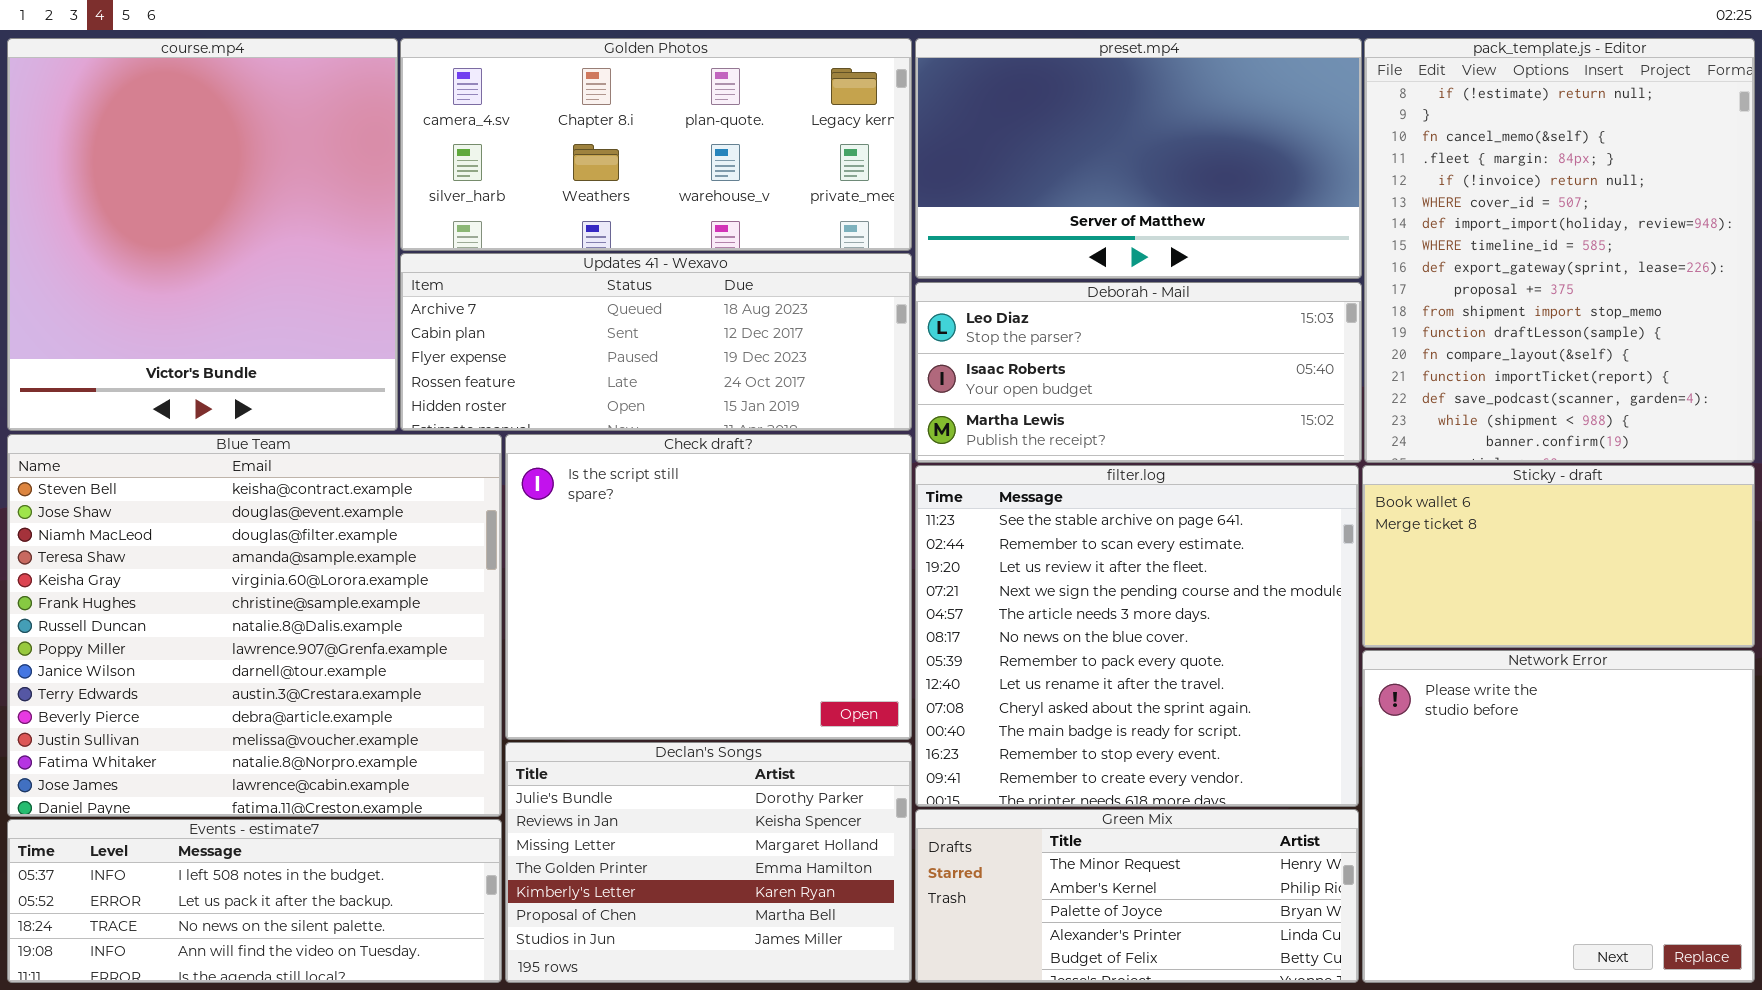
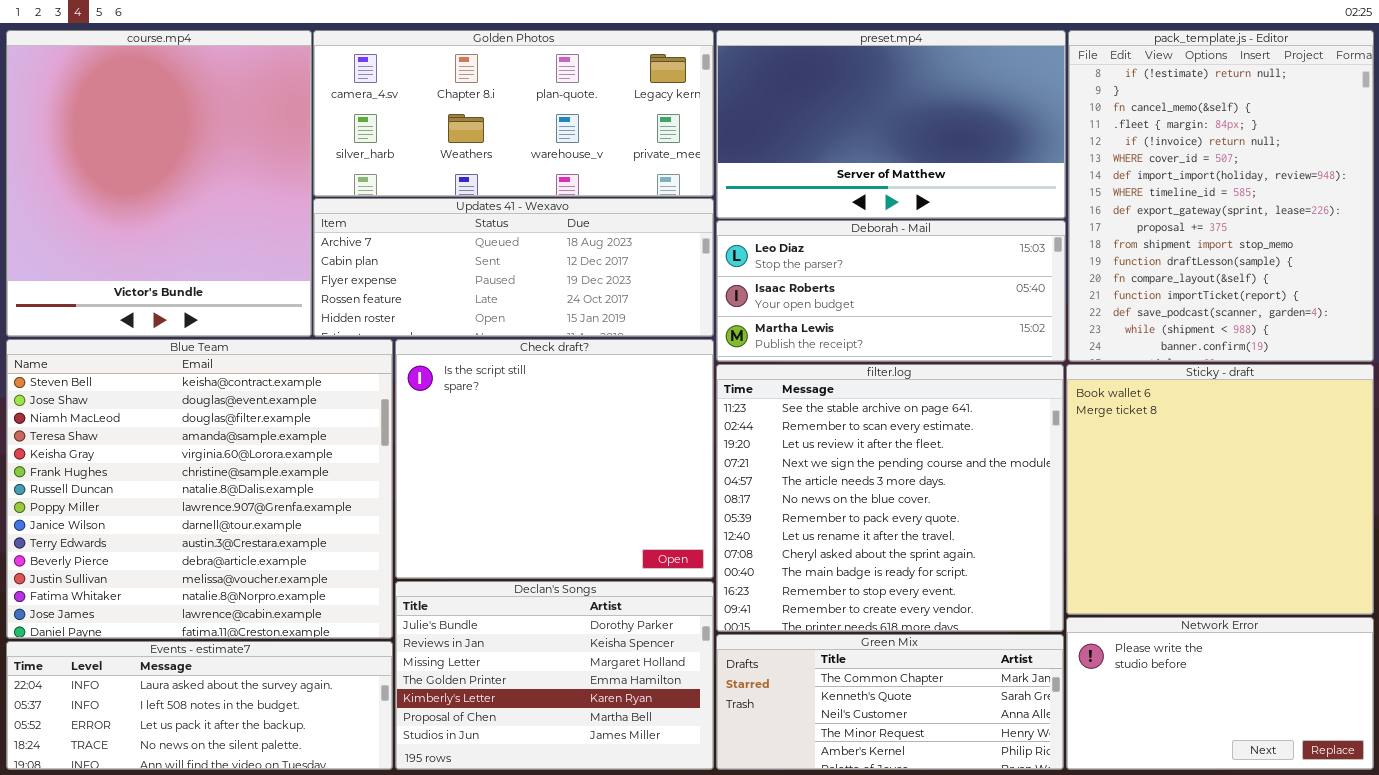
Sticky - draft: [1362,465,1755,648] -> [1066,364,1374,615], resized
Network Error: [1362,650,1755,983] -> [1066,617,1374,770], resized
Green Mix: [915,809,1359,983] -> [716,634,1064,770], scrolled up 3 rows
Events - estimate7: [7,819,502,983] -> [6,641,393,770], scrolled up 1 row

